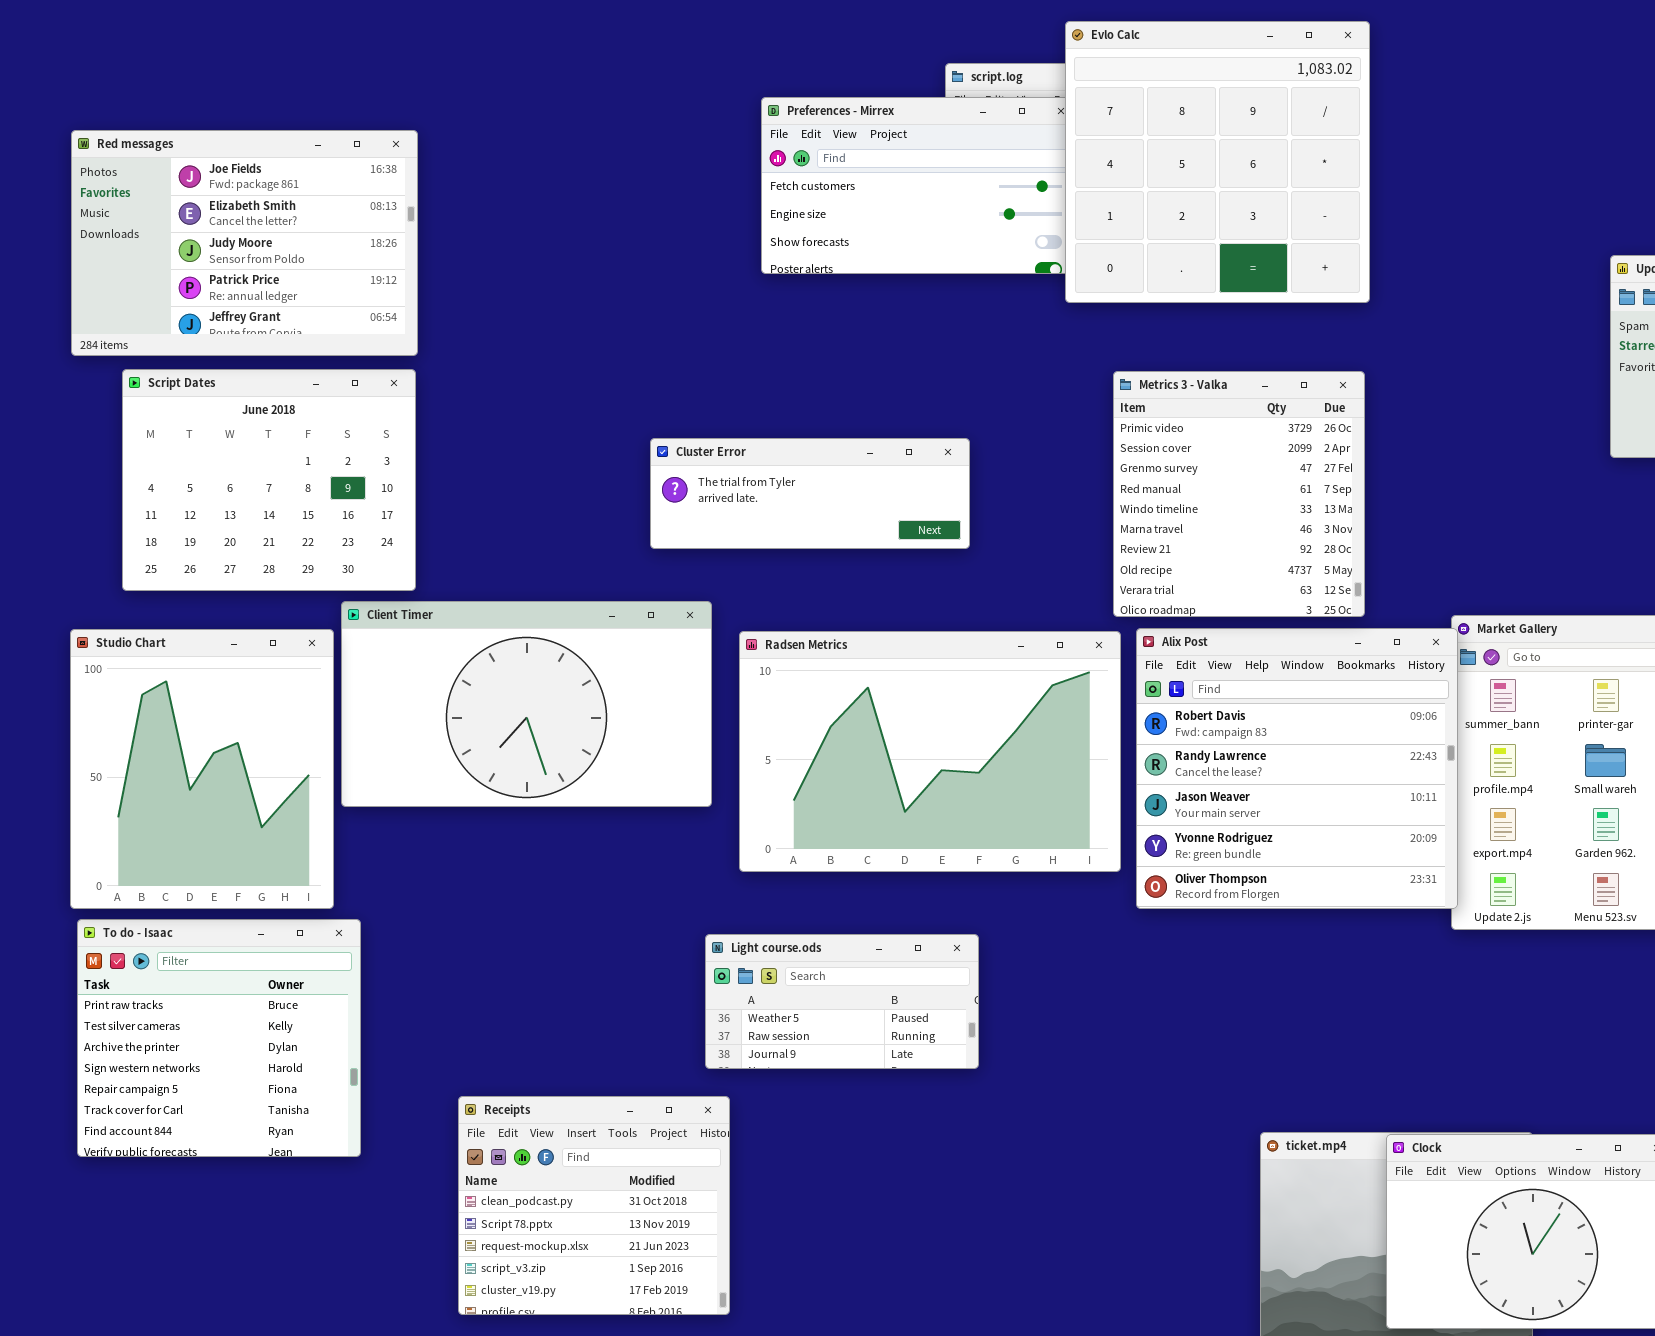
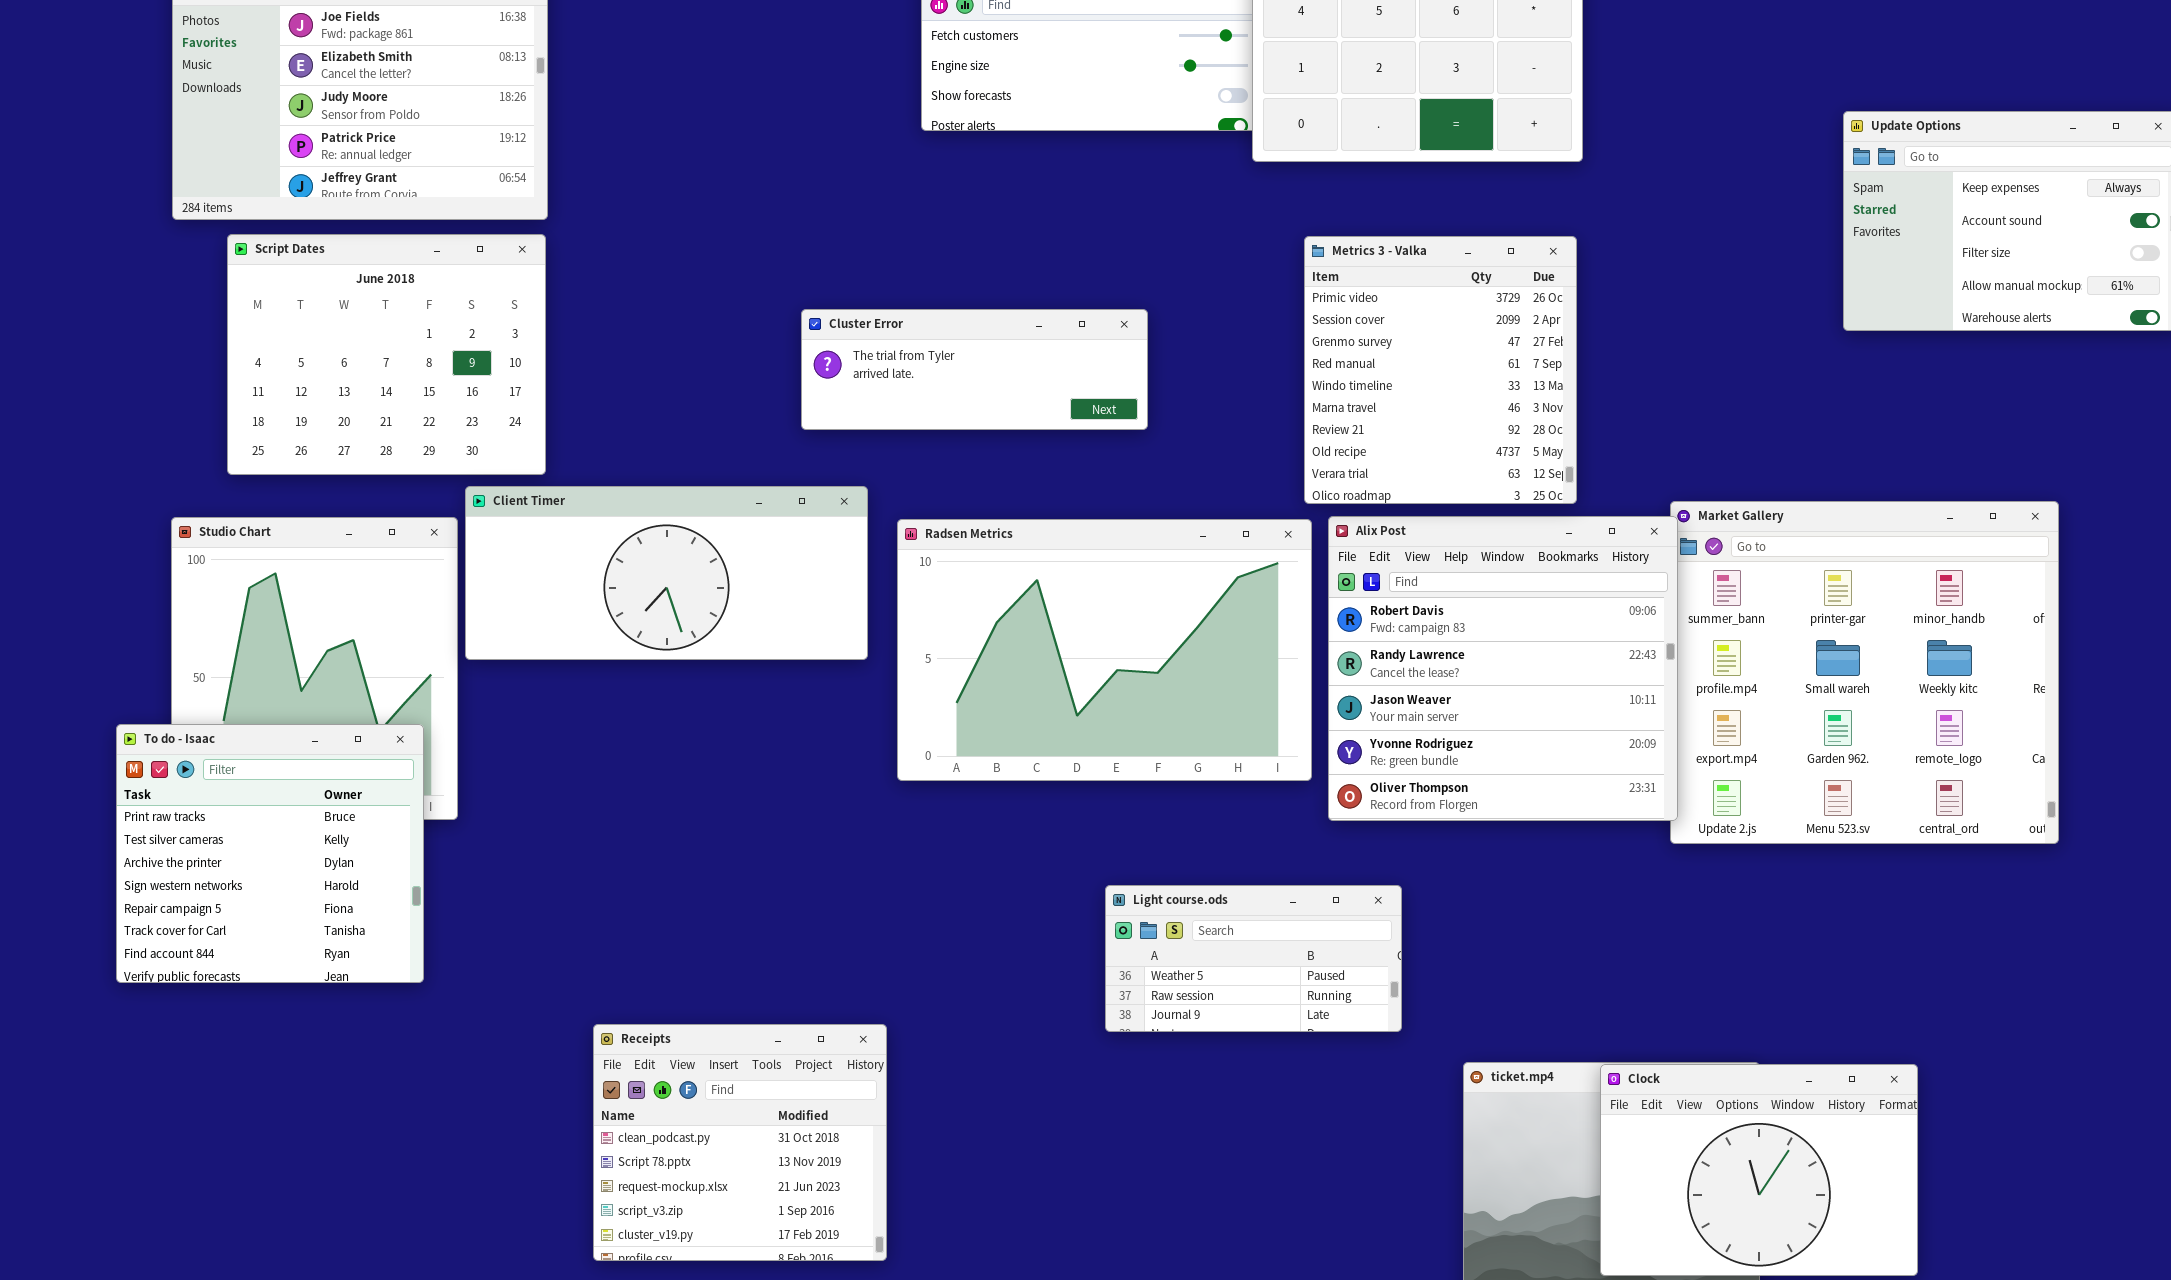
Client Timer: [341,601,712,807] -> [465,486,868,660], resized
To do - Isaac: [77,919,361,1157] -> [116,724,424,983], moved
Light course.ods: [705,934,979,1069] -> [1105,885,1402,1032], moved

